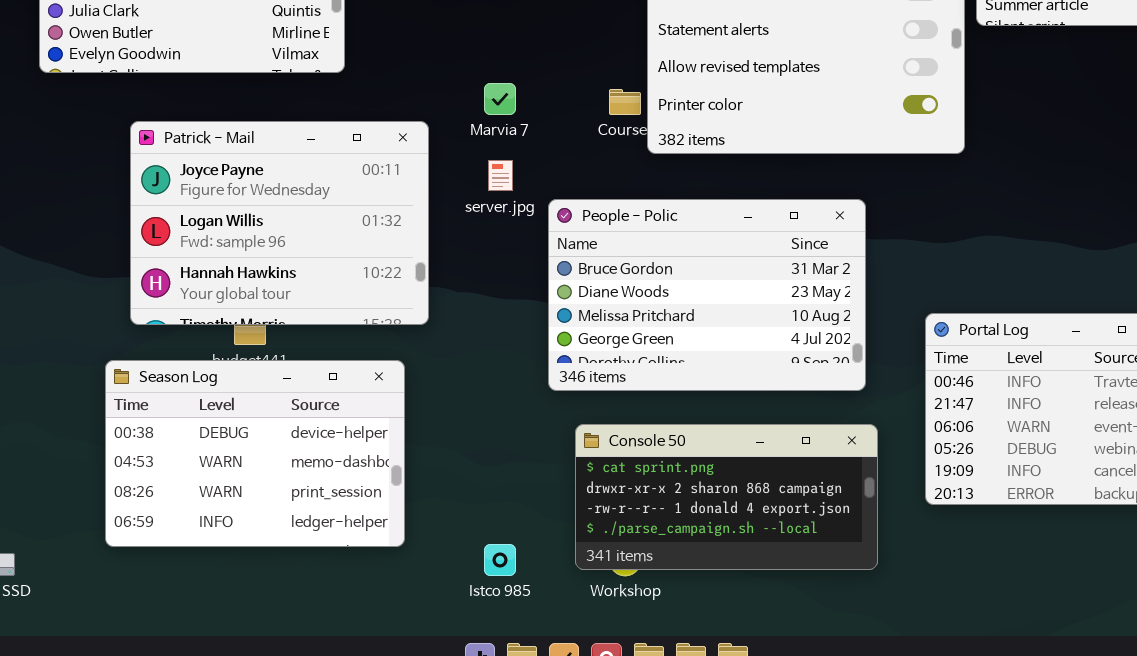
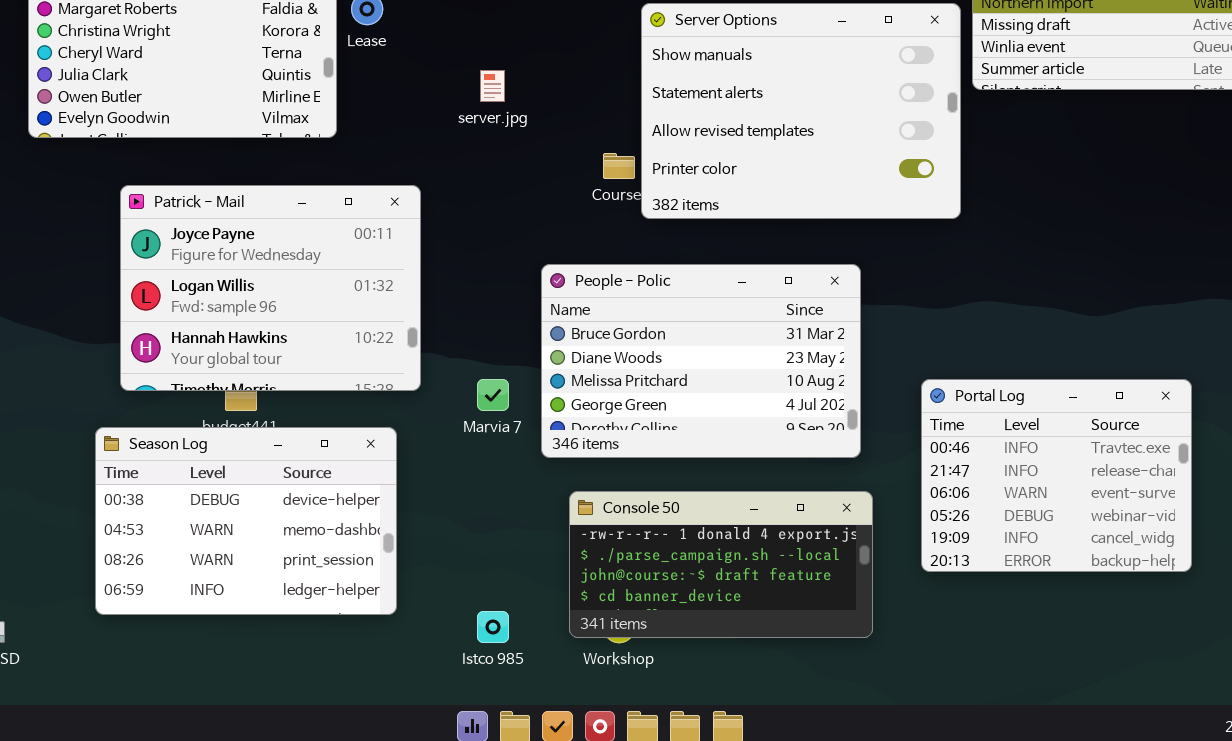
Marvia 7: [484,83,516,115] -> [477,379,509,411], moved
server.jpg: [488,160,513,191] -> [480,70,505,102], moved
Console 50: [575,424,878,570] -> [569,491,873,638], scrolled down 2 rows

